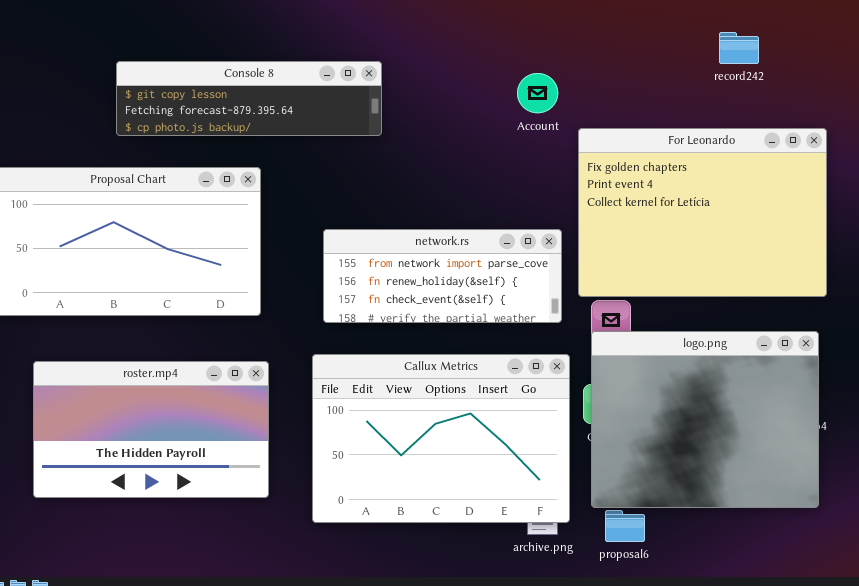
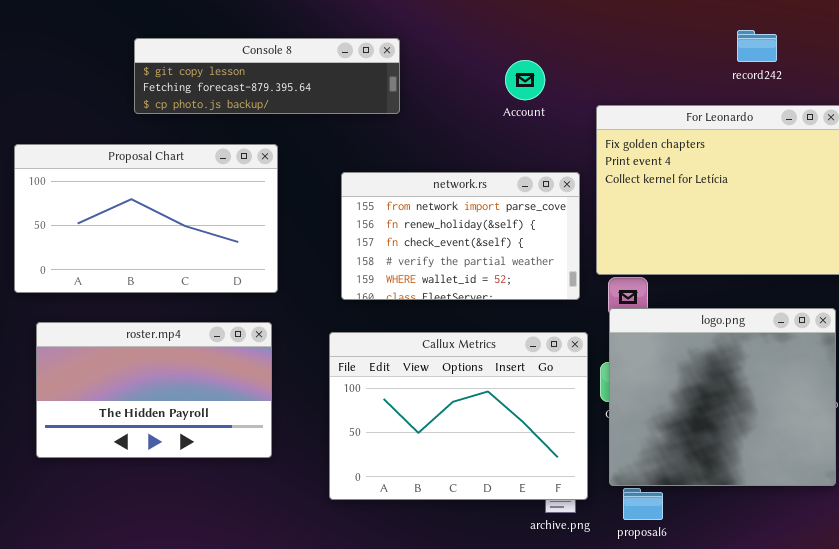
record242: [719,32,759,64] -> [737,30,777,62], moved
Account: [517,73,558,113] -> [505,60,545,100], moved
network.rs: [323,229,562,323] -> [341,172,580,300], resized
roster.mp4: [33,361,269,498] -> [36,322,272,458], moved

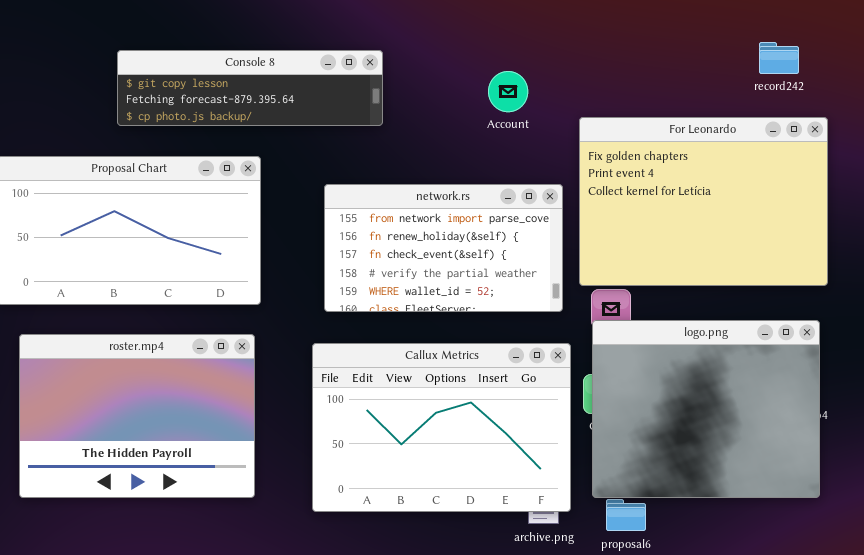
record242: [737,30,777,62] -> [759,42,799,74], moved
roster.mp4: [36,322,272,458] -> [19,334,255,498], resized

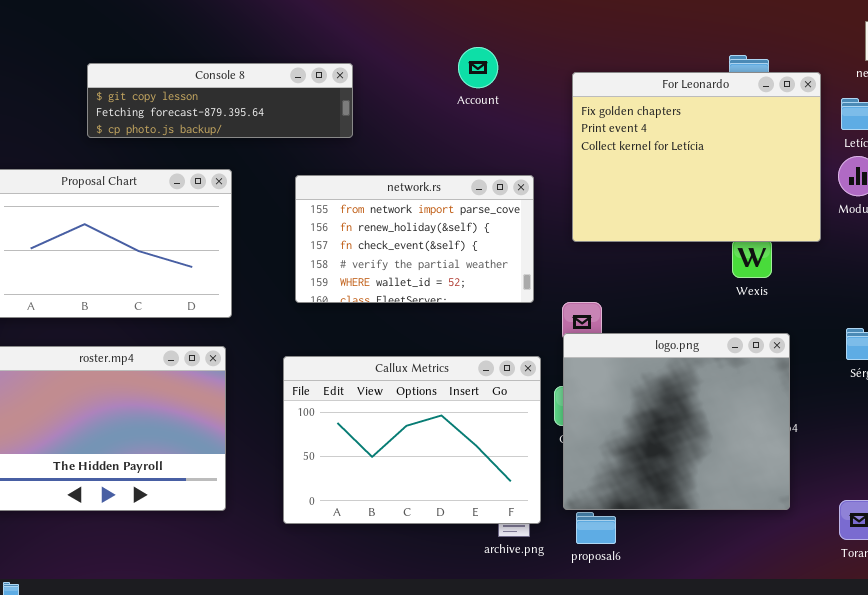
Account: [488,71,528,112] -> [458,47,498,88], moved
For Leonardo: [579,117,828,286] -> [572,72,821,242], moved
network.rs: [324,184,563,312] -> [295,175,534,303], moved

